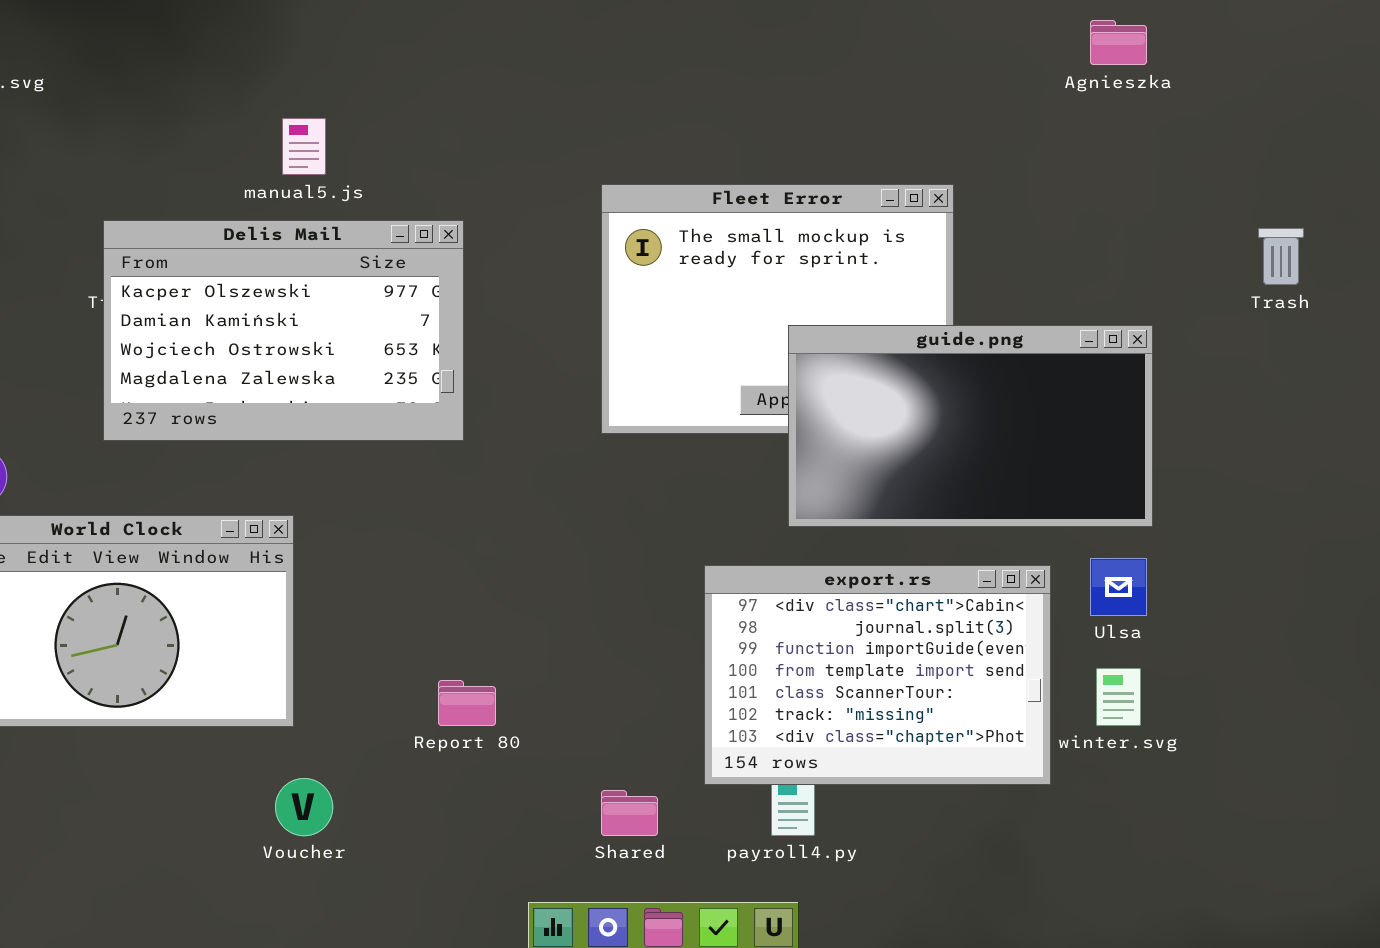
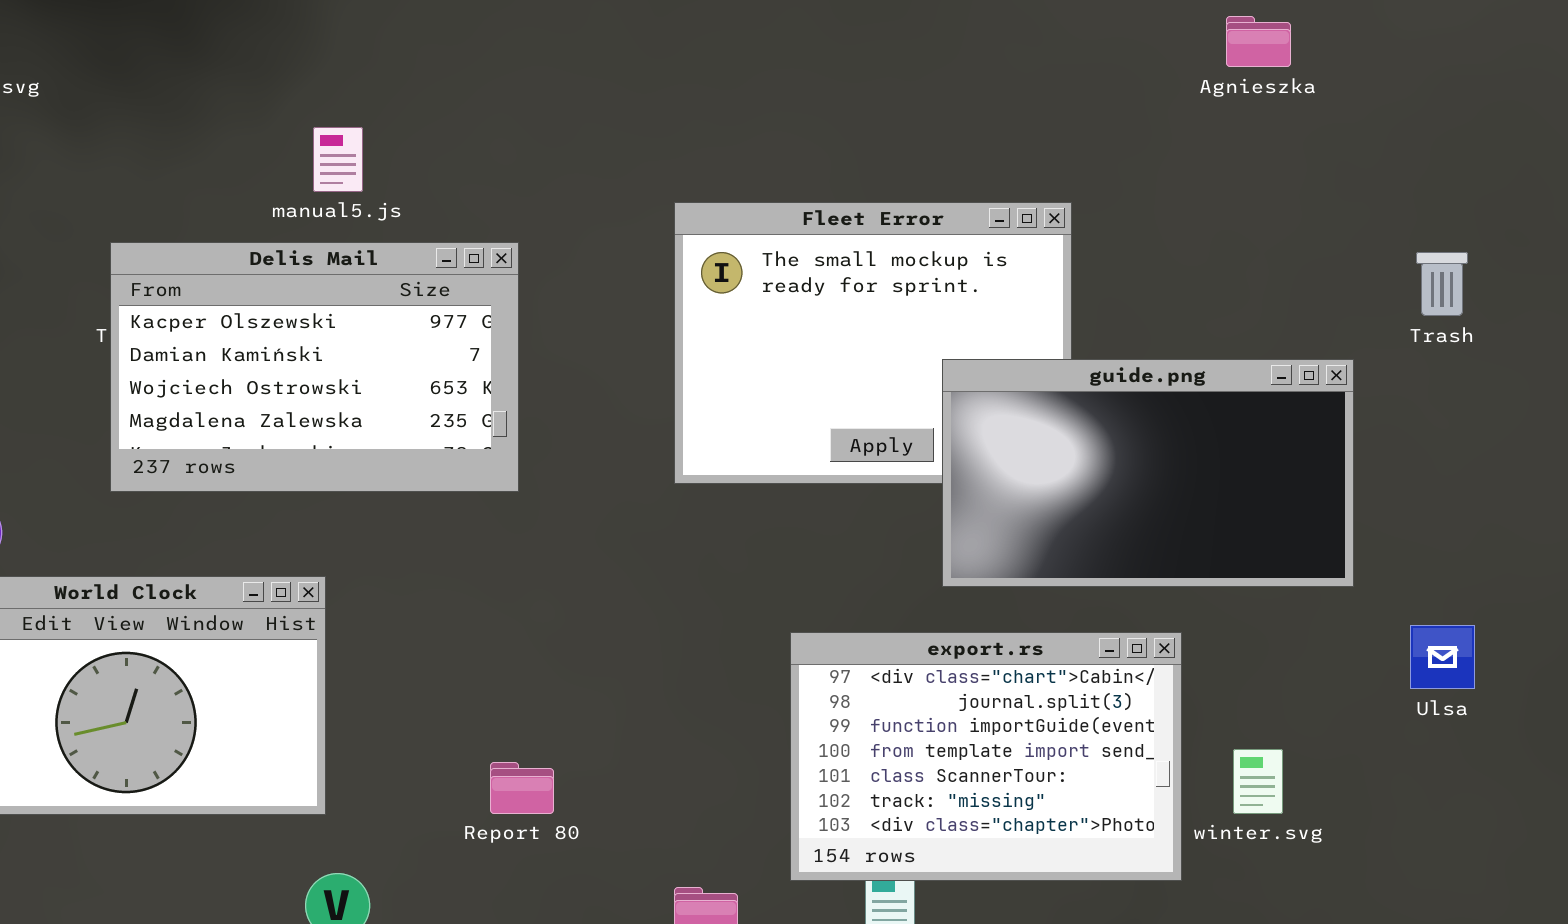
guide.png: [788,325,1153,527] -> [942,359,1354,587], moved
Ulsa: [1090,558,1147,616] -> [1410,625,1475,689], moved

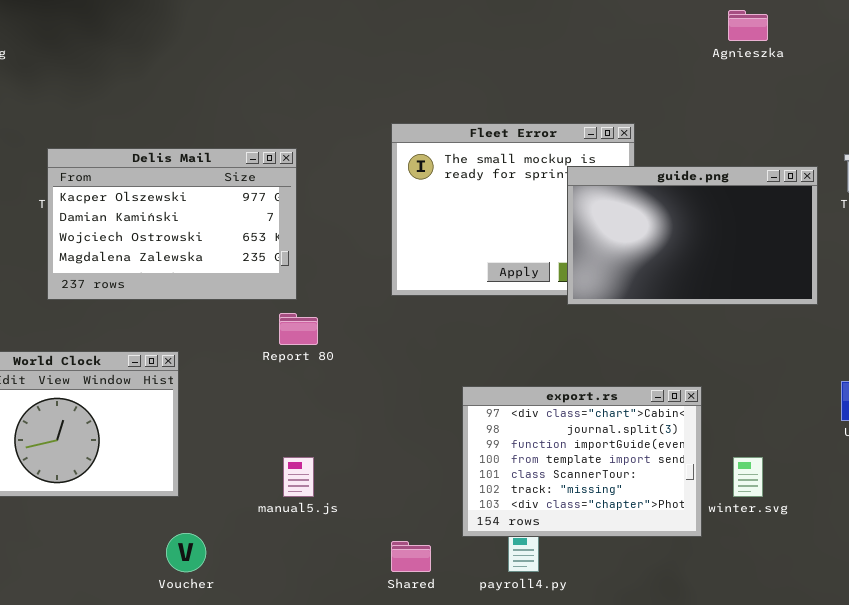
manual5.js: [313,127,363,192] -> [283,457,314,497], moved
guide.png: [942,359,1354,587] -> [567,166,818,305], moved
Report 80: [490,762,554,814] -> [279,313,318,345], moved

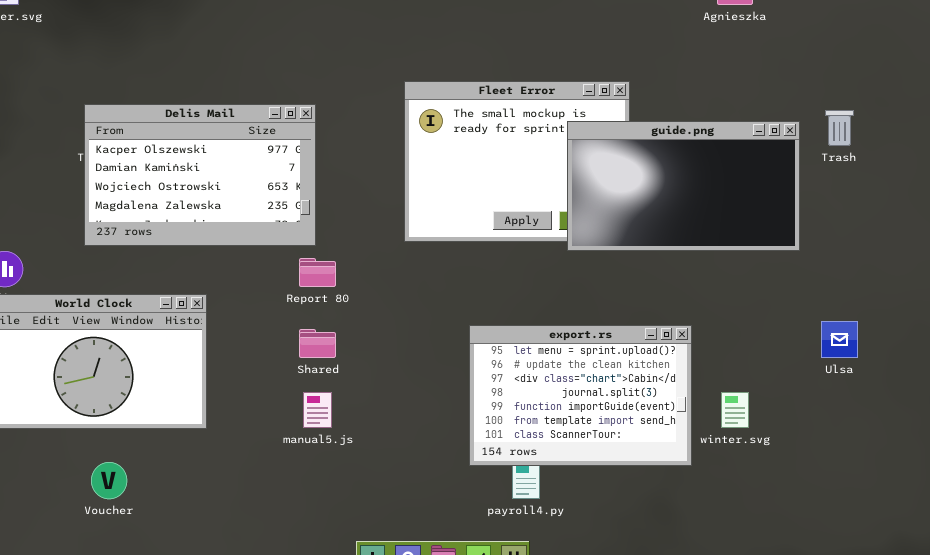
export.rs: [462,386,702,537] -> [469,325,692,466], scrolled up 2 rows
Voucher: [166,533,206,572] -> [91,462,127,499], moved
Shared: [391,541,431,572] -> [299,329,336,358], moved

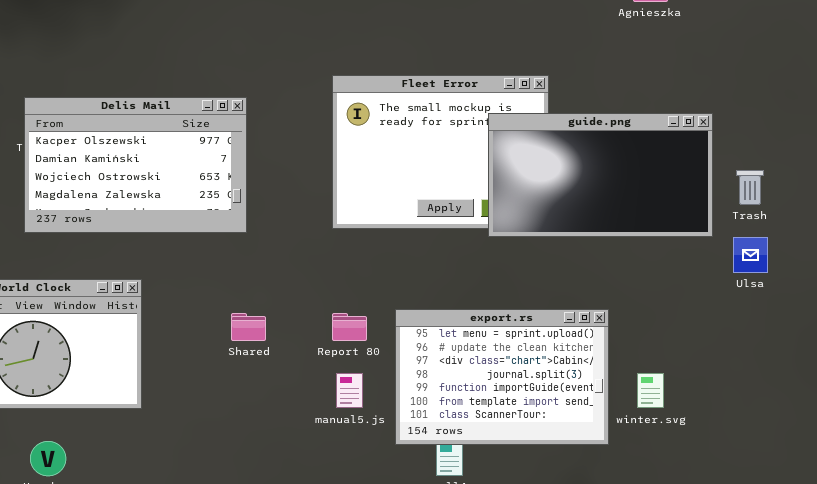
Trash: [825,110,854,146] -> [736,170,764,205], moved
Report 80: [299,258,336,287] -> [332,313,367,341], moved
Ulsa: [821,321,858,358] -> [733,237,768,273], moved
manual5.js: [303,392,332,428] -> [336,373,363,408], moved

